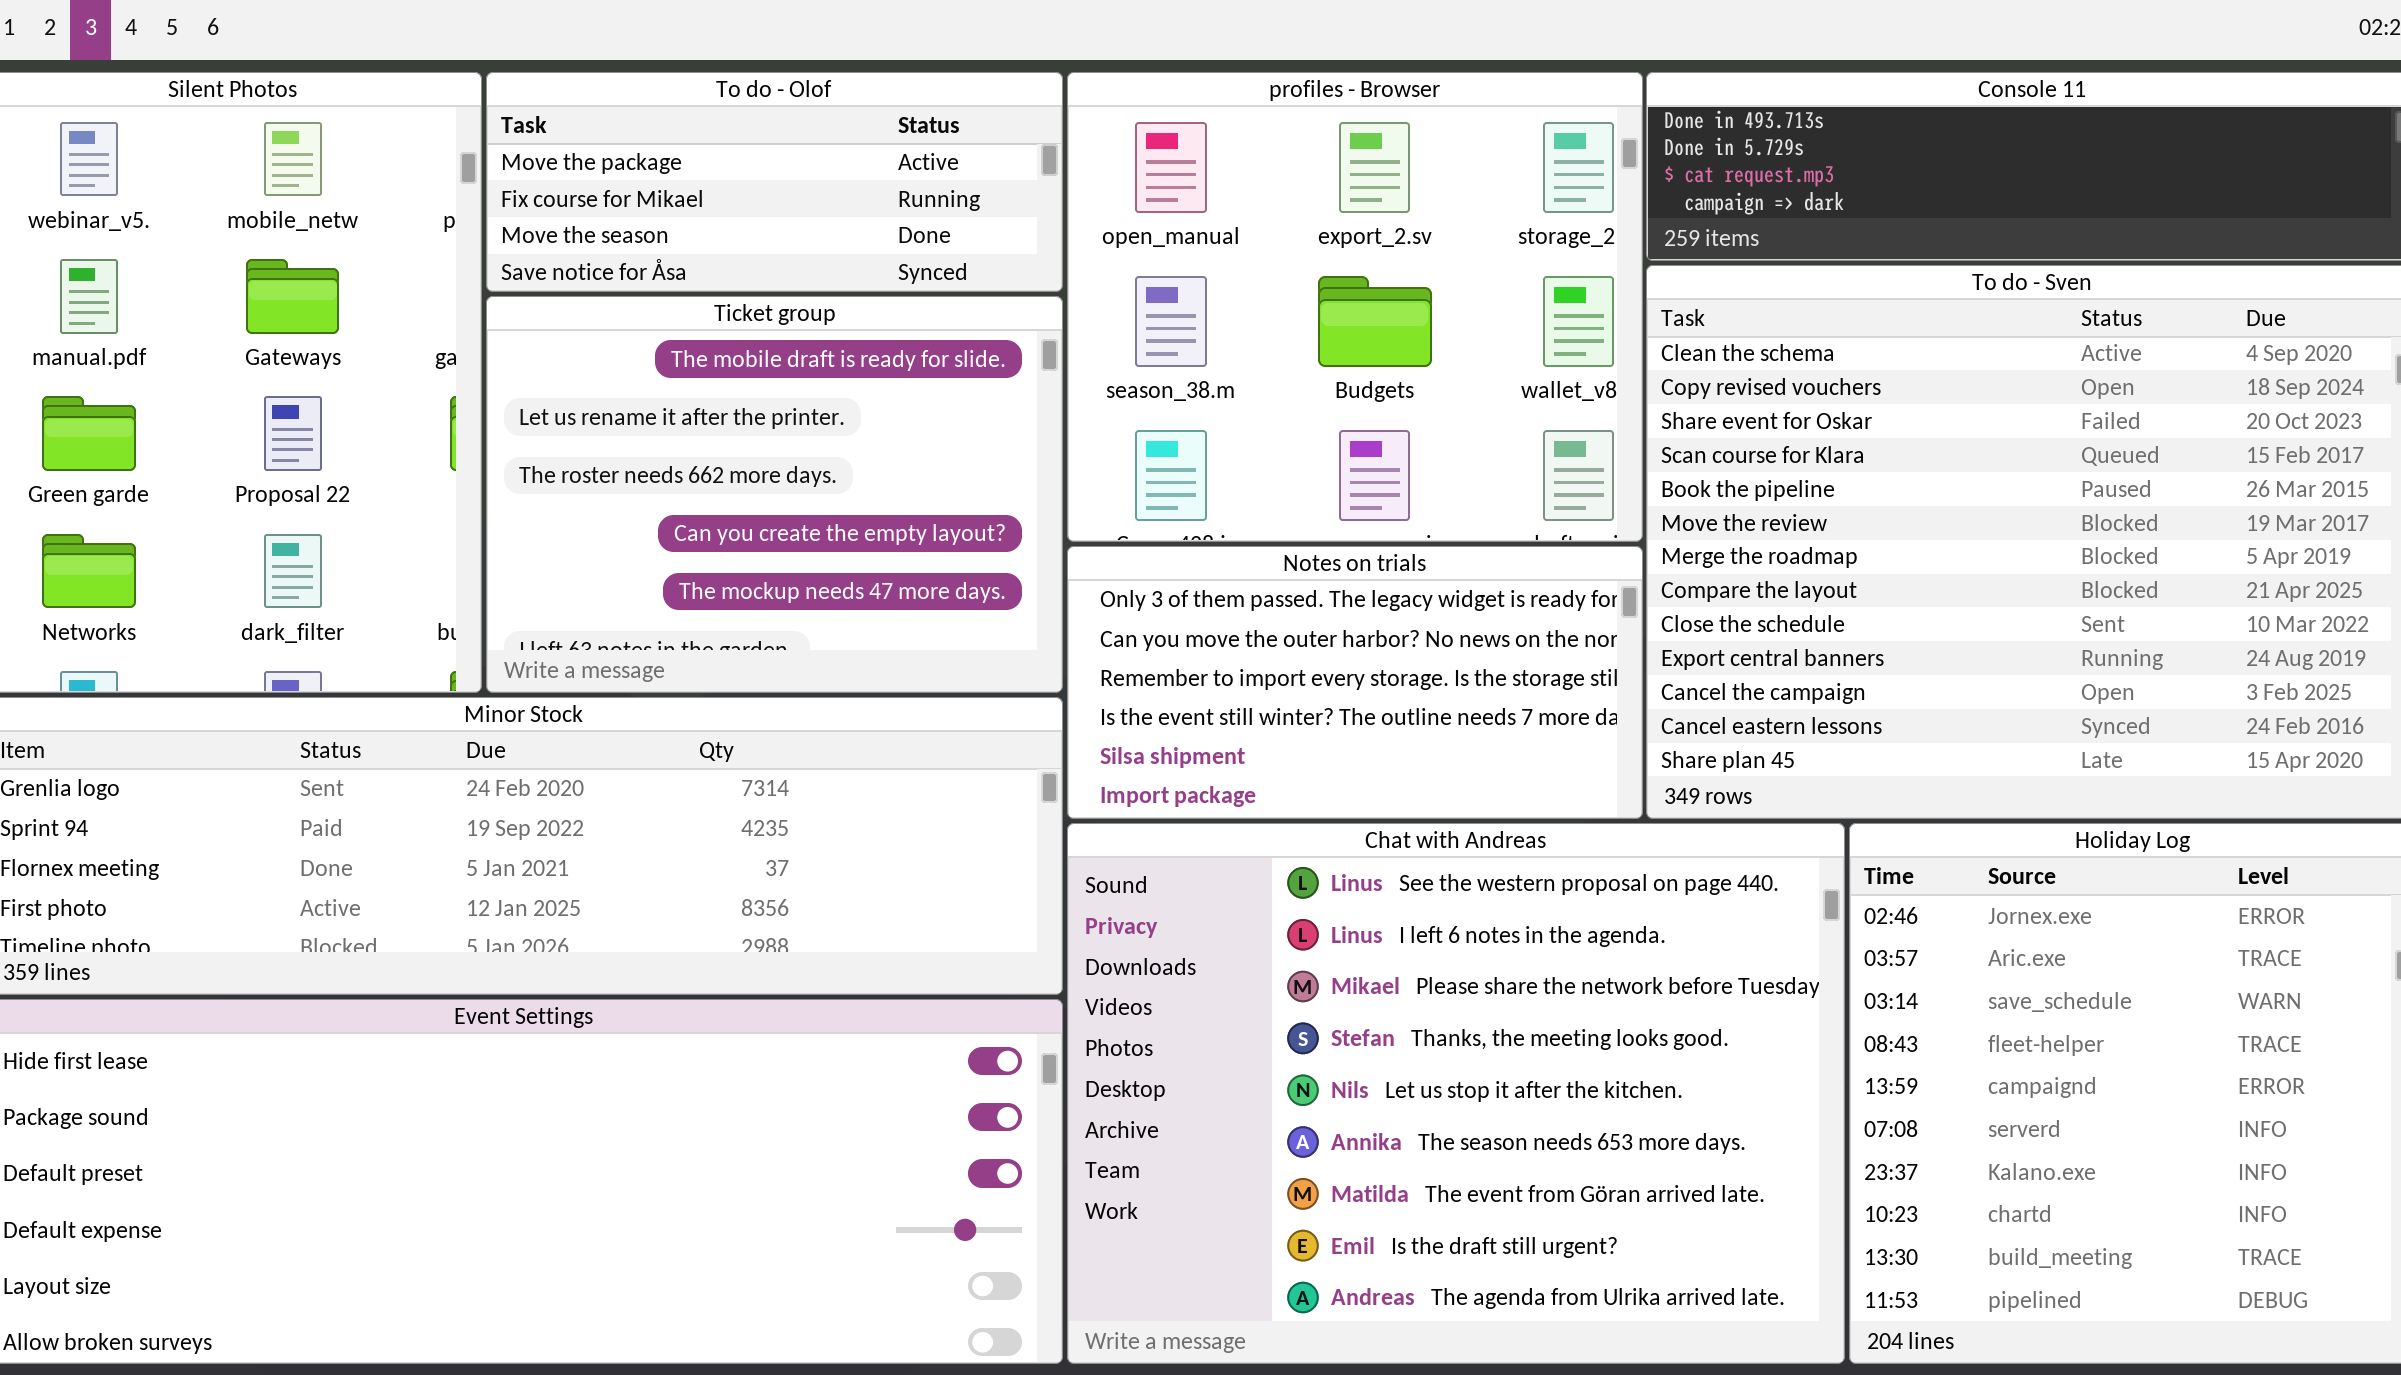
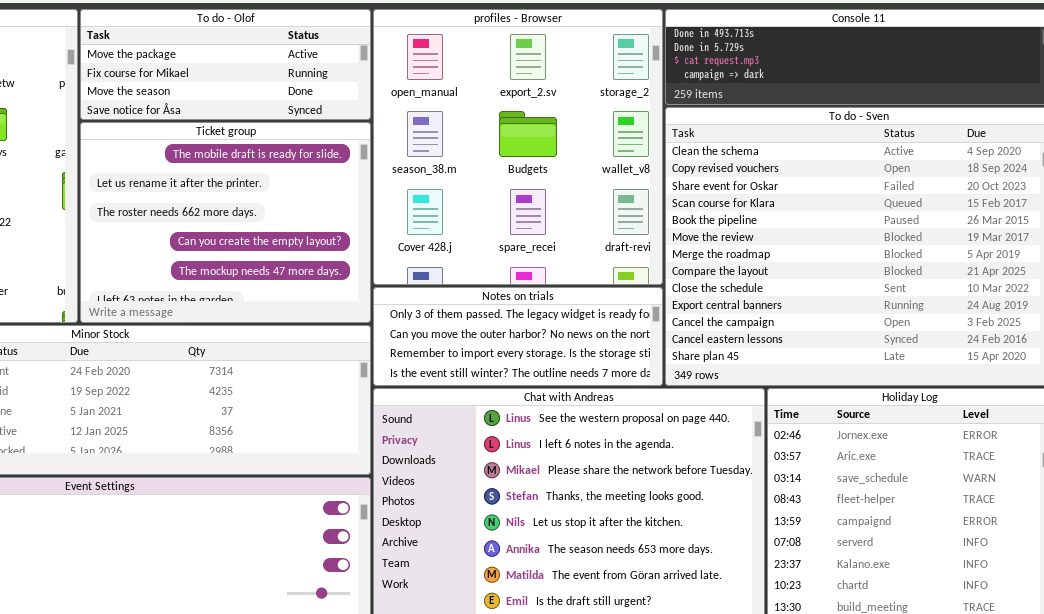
profiles - Browser: [1067,72,1643,542] -> [373,9,663,285], resized
Notes on trials: [1067,546,1643,819] -> [373,287,663,386], resized

